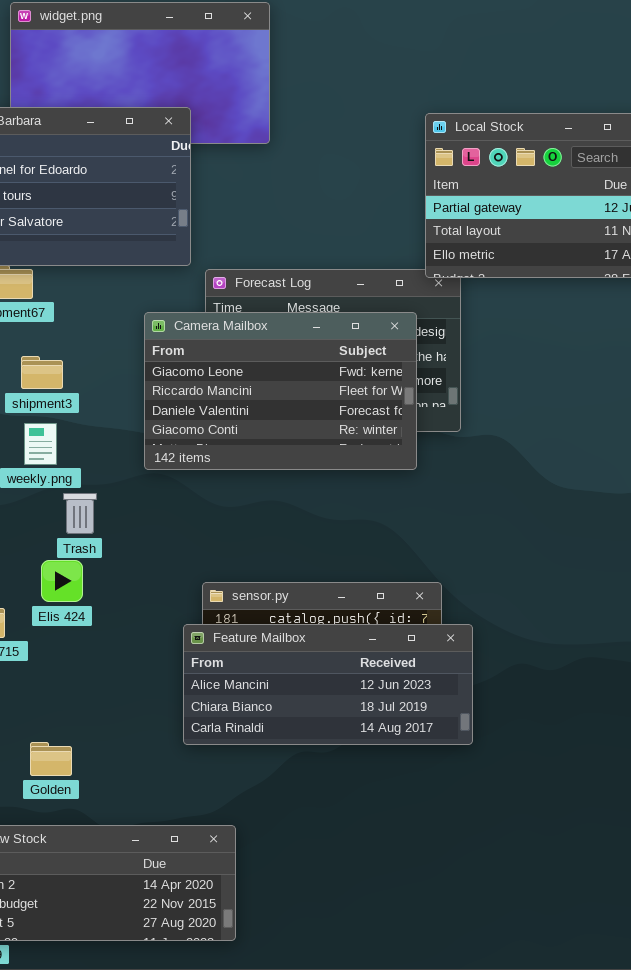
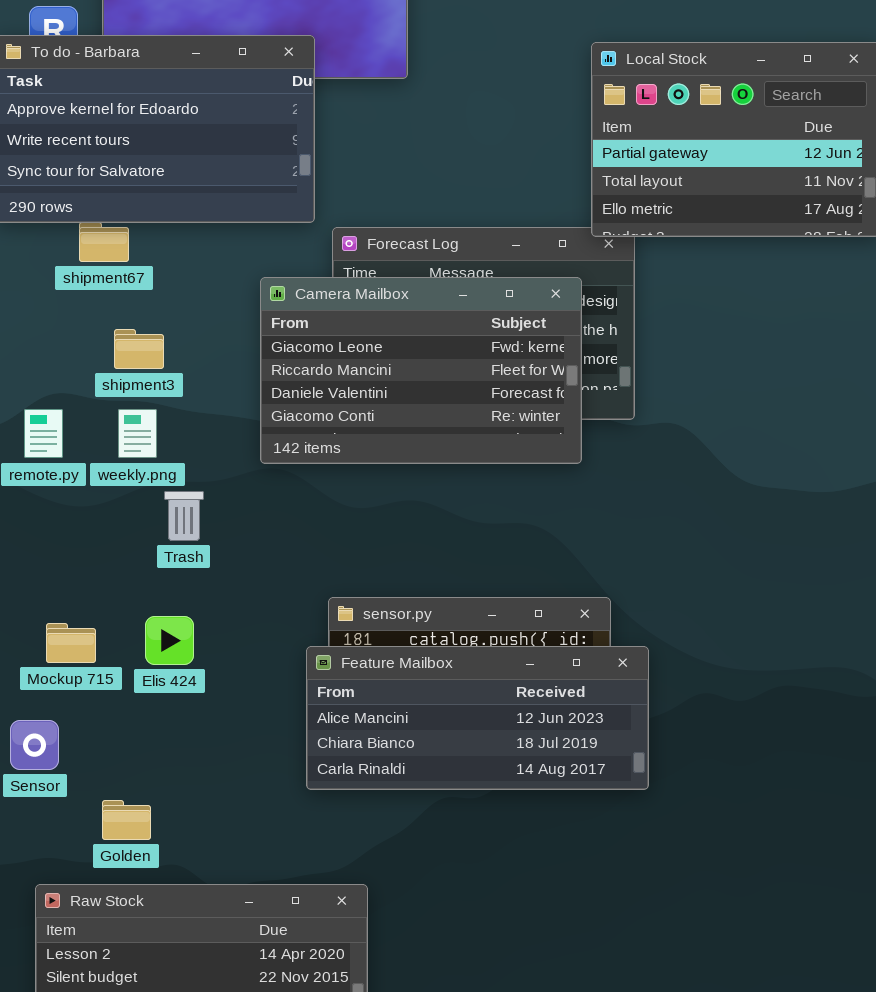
Elis 424: [41,560,83,602] -> [145,616,194,665], moved
Golden: [30,742,72,776] -> [102,800,151,840], moved

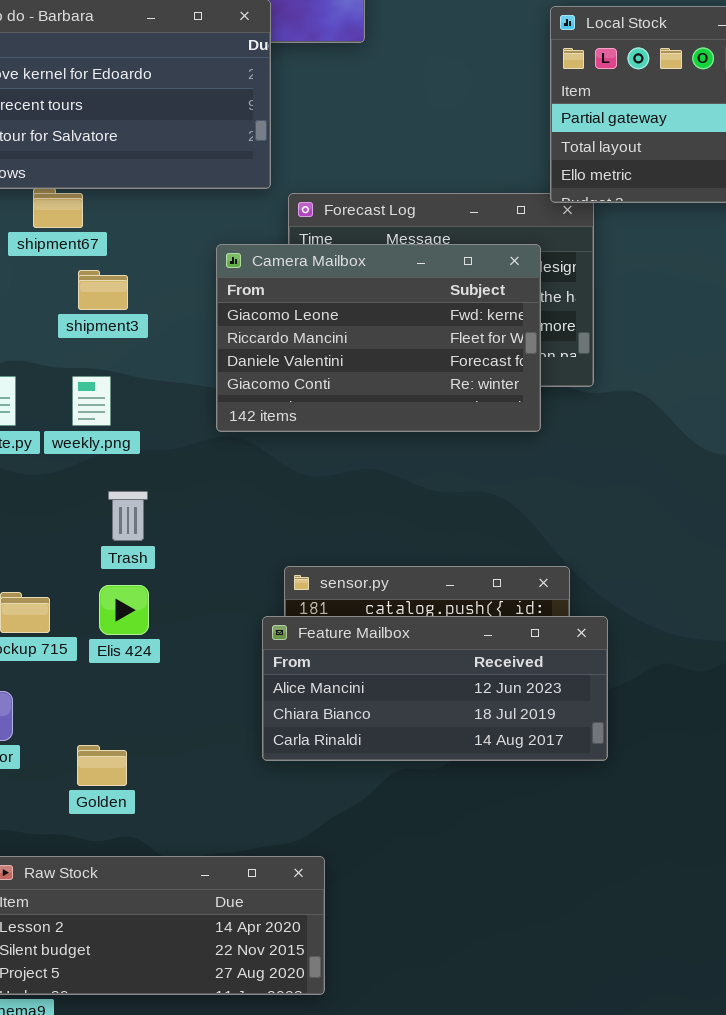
shipment3: [114,329,164,369] -> [78,270,128,310], moved
Trash: [164,491,204,541] -> [108,491,148,541], moved
Golden: [102,800,151,840] -> [77,745,127,786], moved

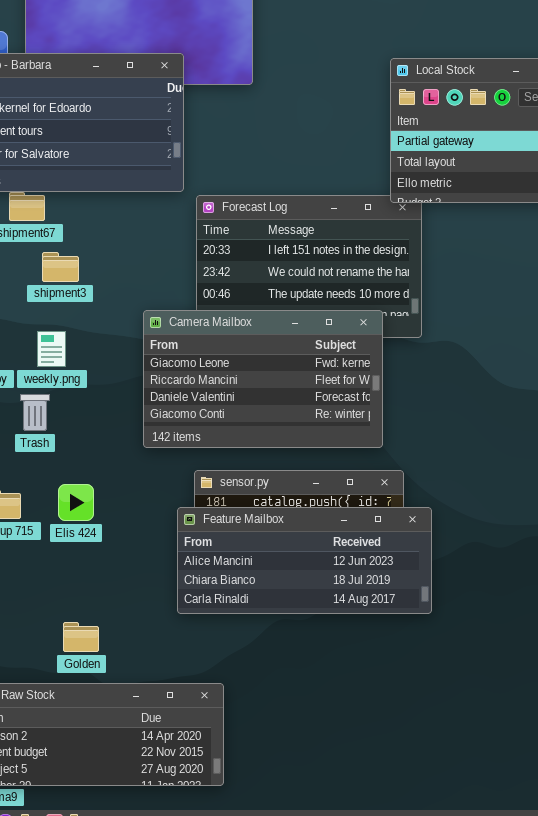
Camera Mailbox: [216,244,541,432] -> [143,310,383,448], moved
Trash: [108,491,148,541] -> [20,394,50,431], moved
Golden: [77,745,127,786] -> [63,622,99,652], moved

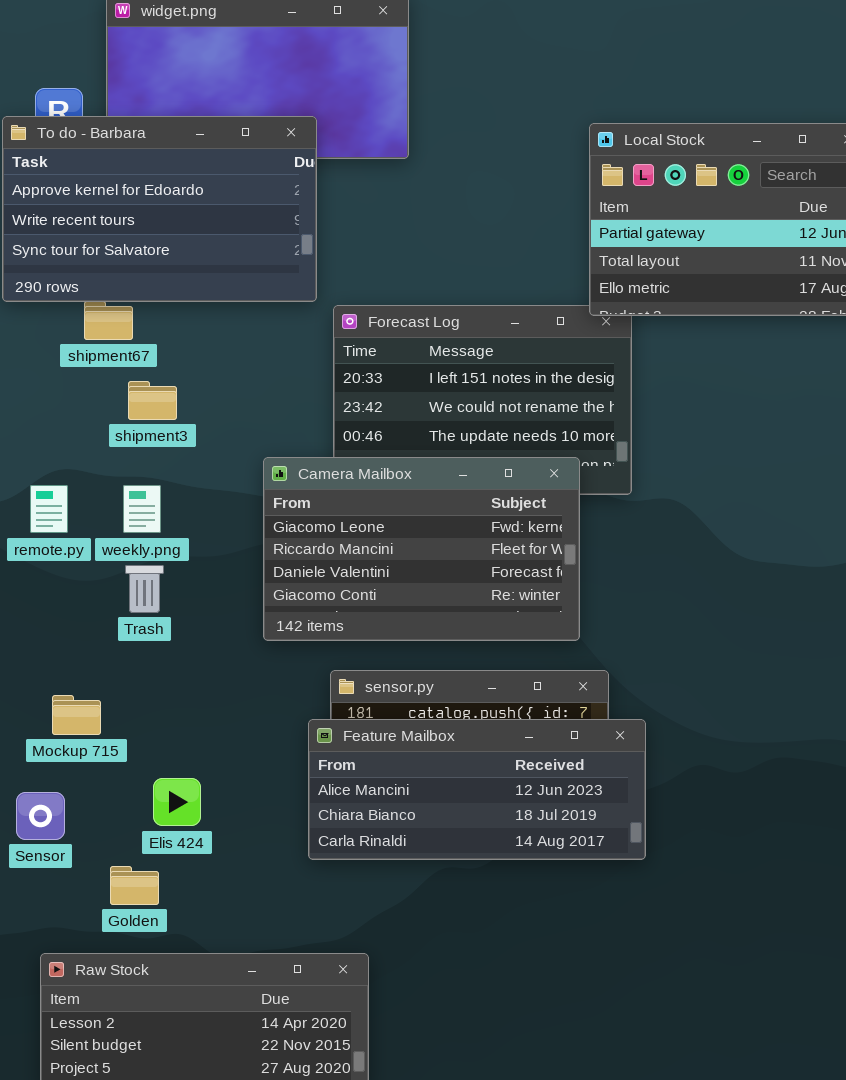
Trash: [20,394,50,431] -> [125,565,164,613], moved
Elis 424: [58,484,94,521] -> [153,778,201,826], moved
Golden: [63,622,99,652] -> [110,866,159,905], moved

